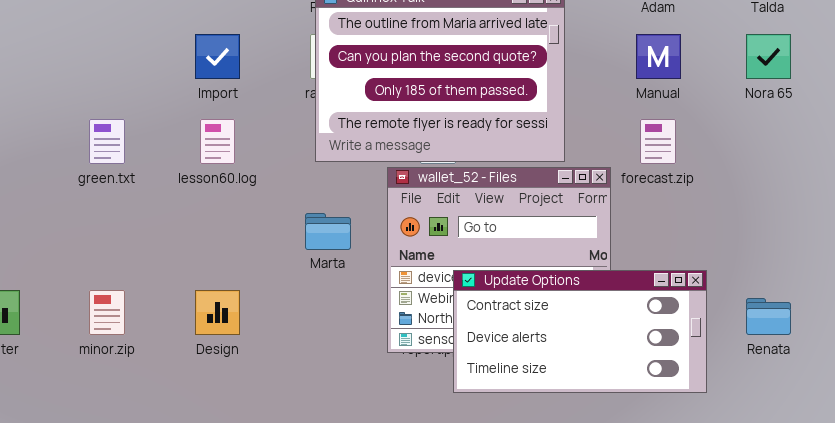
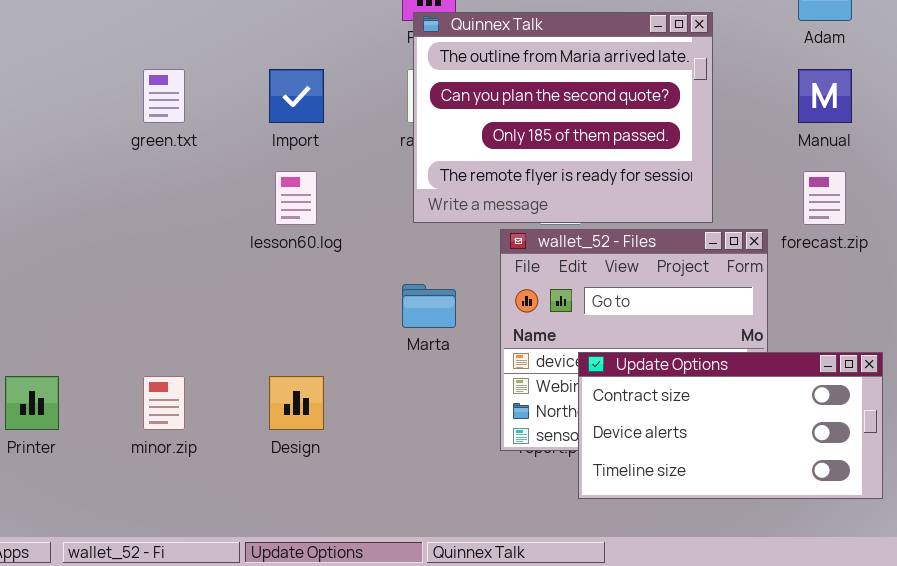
green.txt: [89,119,125,164] -> [143,69,185,123], moved

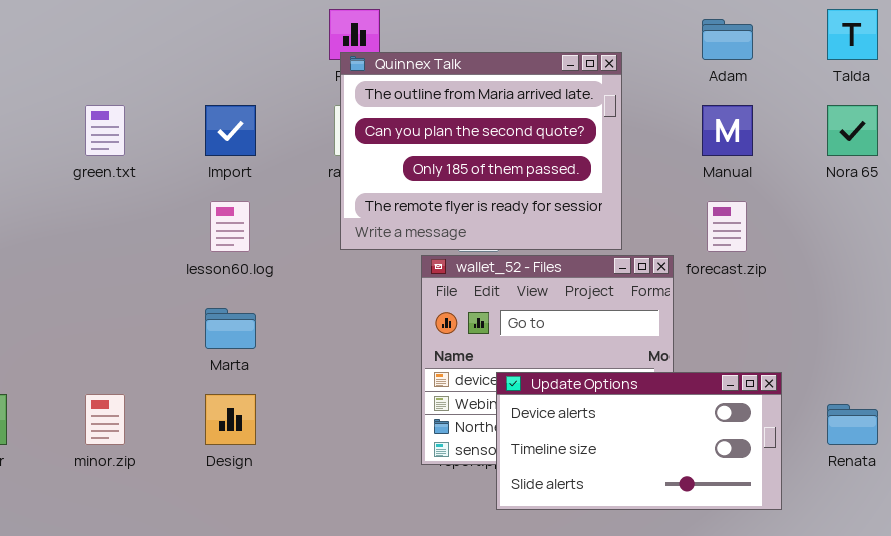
Marta: [402,284,456,328] -> [205,308,256,349], moved
Update Options: [578,352,883,499] -> [496,372,782,510], scrolled down 1 row

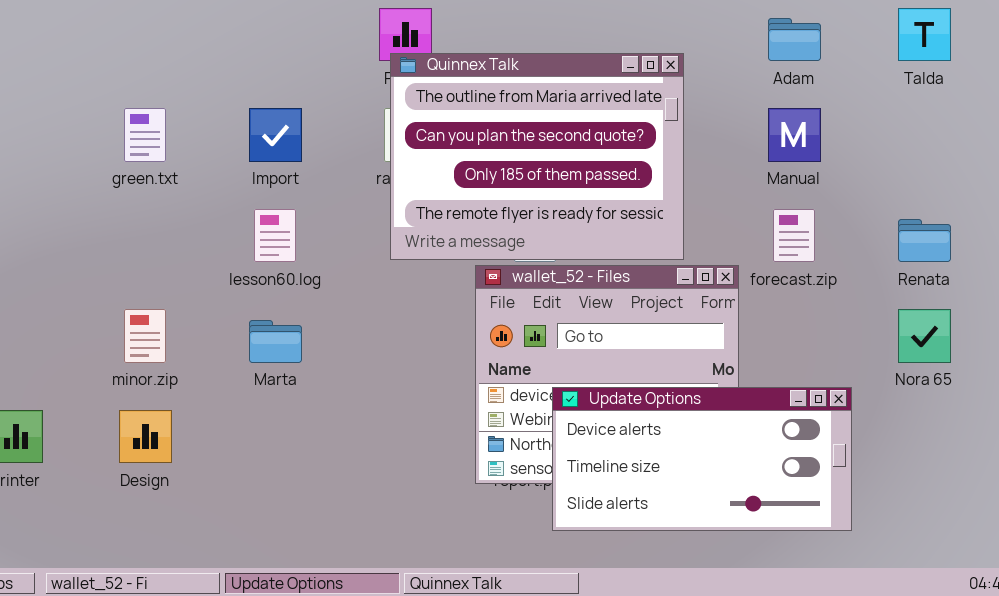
Nora 65: [827,105,878,156] -> [898,309,951,363], moved
minor.zip: [85,394,125,445] -> [124,309,166,363], moved
Design: [205,394,256,445] -> [119,410,172,463], moved
Renata: [827,404,878,445] -> [898,219,951,262], moved

